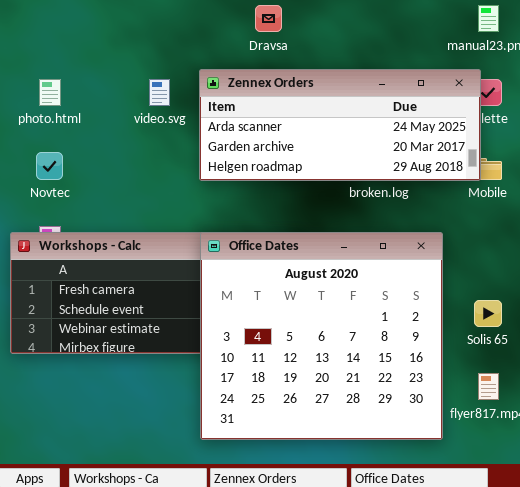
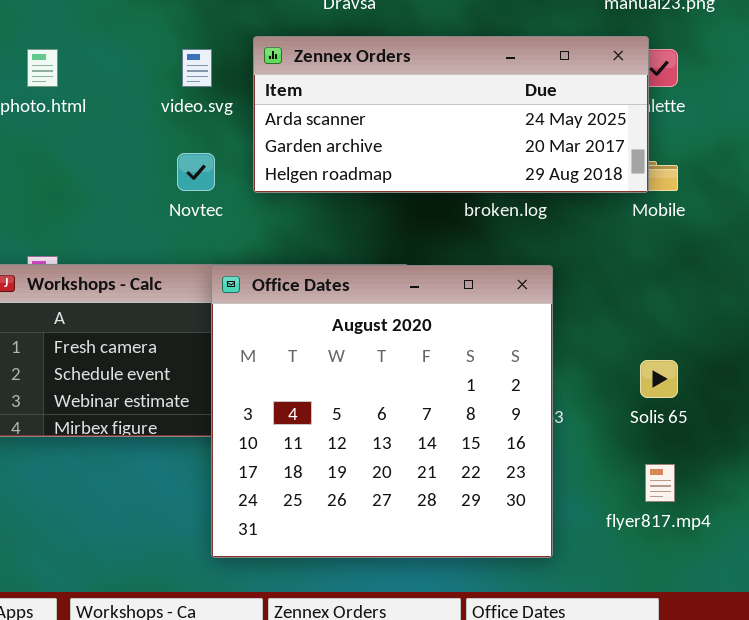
Novtec: [36,152,63,180] -> [177,153,215,191], moved
Office Dates: [200,232,443,440] -> [211,265,553,558], moved

